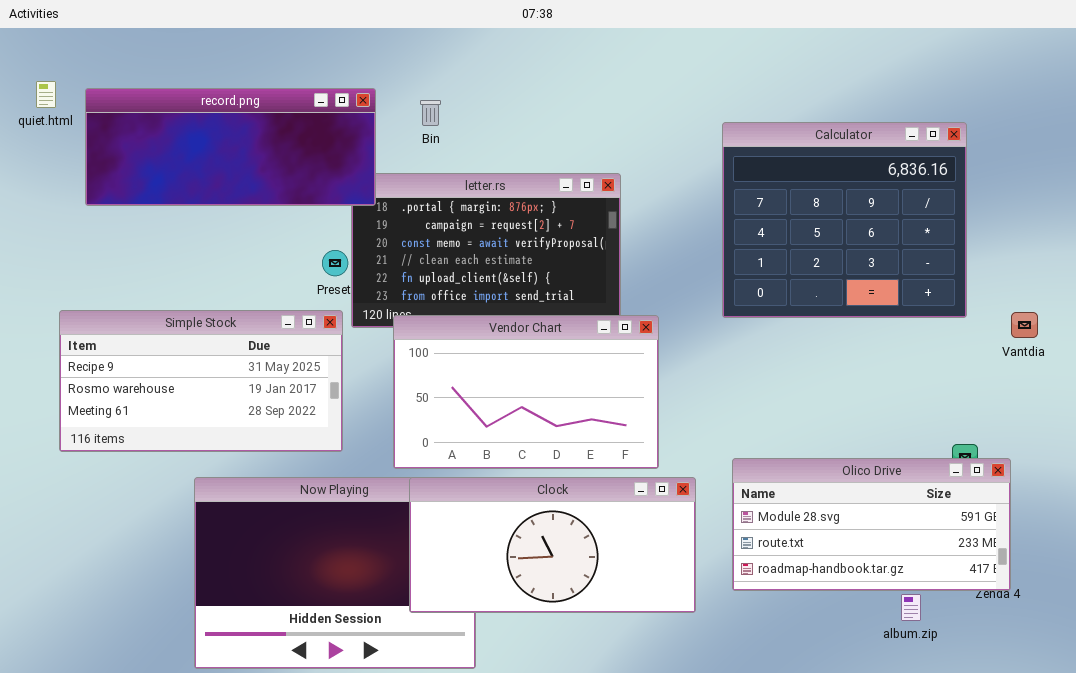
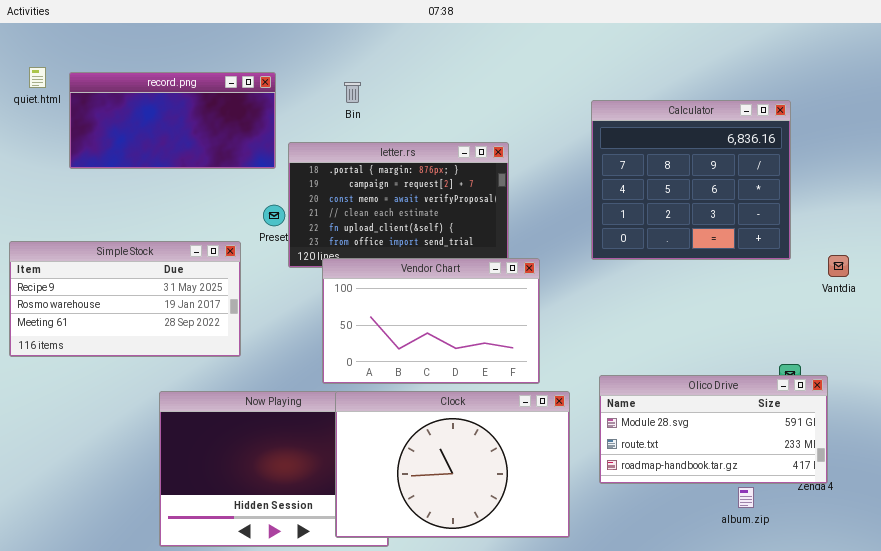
record.png: [85,88,376,206] -> [69,72,276,169], resized
Simple Stock: [59,310,343,452] -> [9,241,241,357], moved
Clock: [409,477,696,613] -> [335,391,570,538], resized

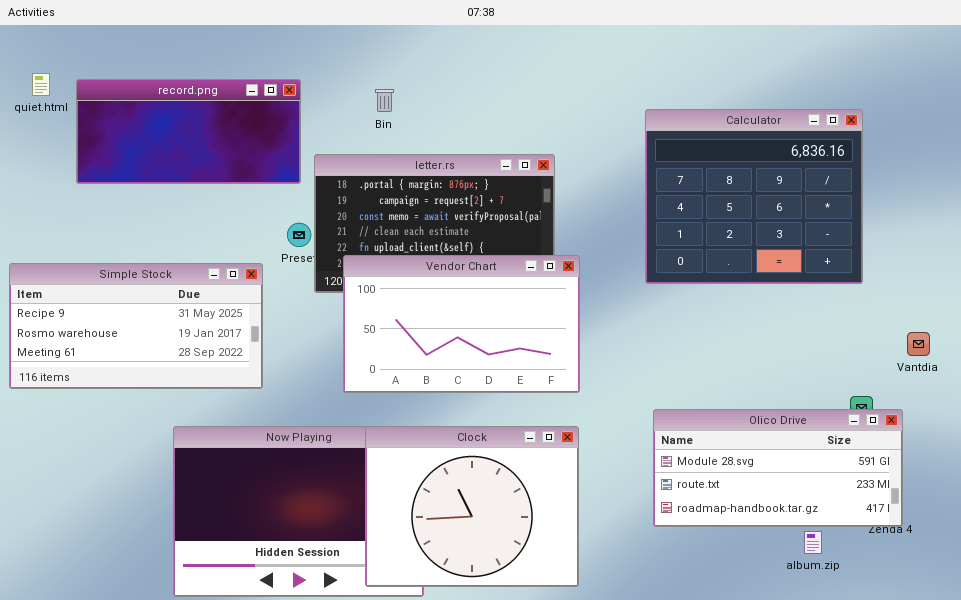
Vantdia: [828,255,849,277] -> [907,332,930,356], moved
Vendor Chart: [322,258,540,384] -> [343,255,580,393], moved
Clock: [335,391,570,538] -> [365,426,579,587], resized

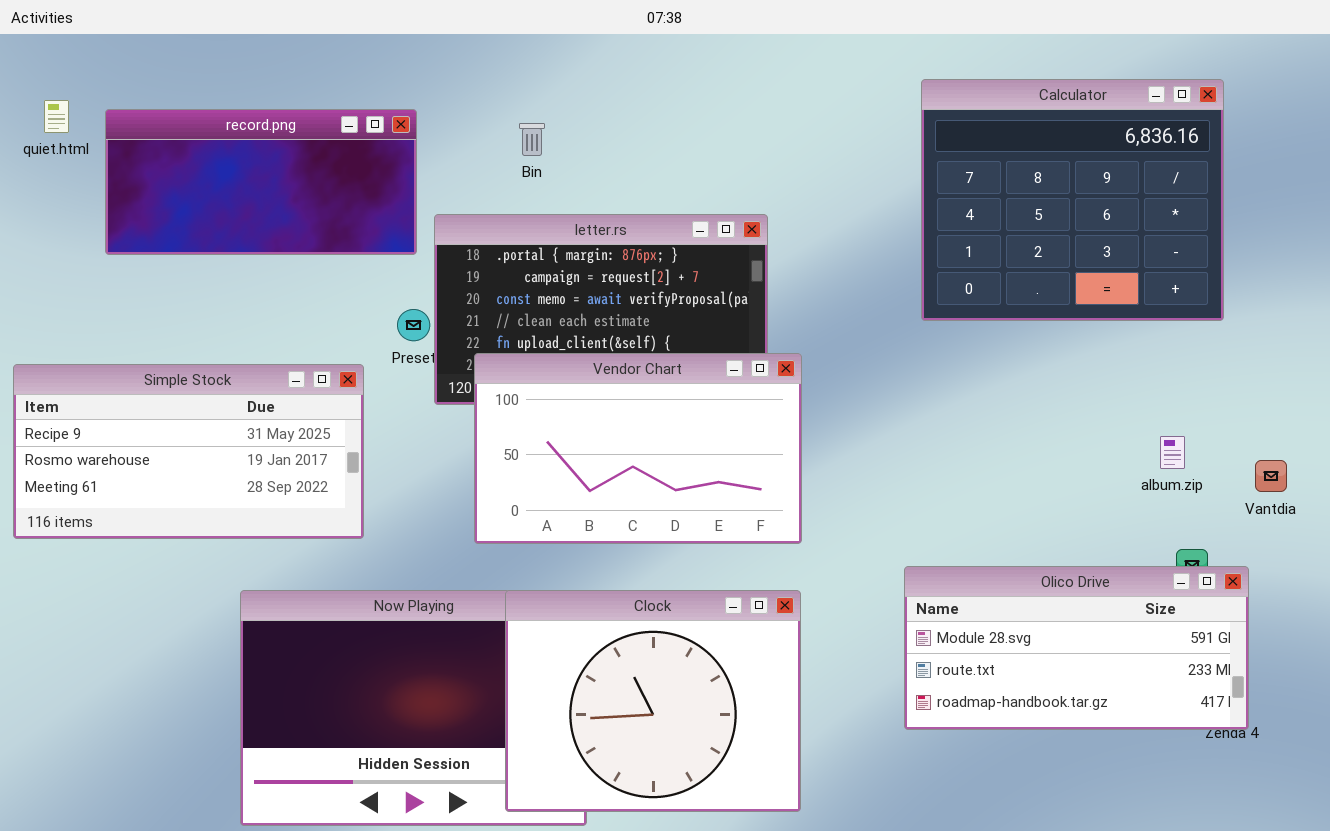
Calculator: [645,109,863,284] -> [921,79,1224,321], moved
album.zip: [804,531,822,554] -> [1160,436,1185,469], moved

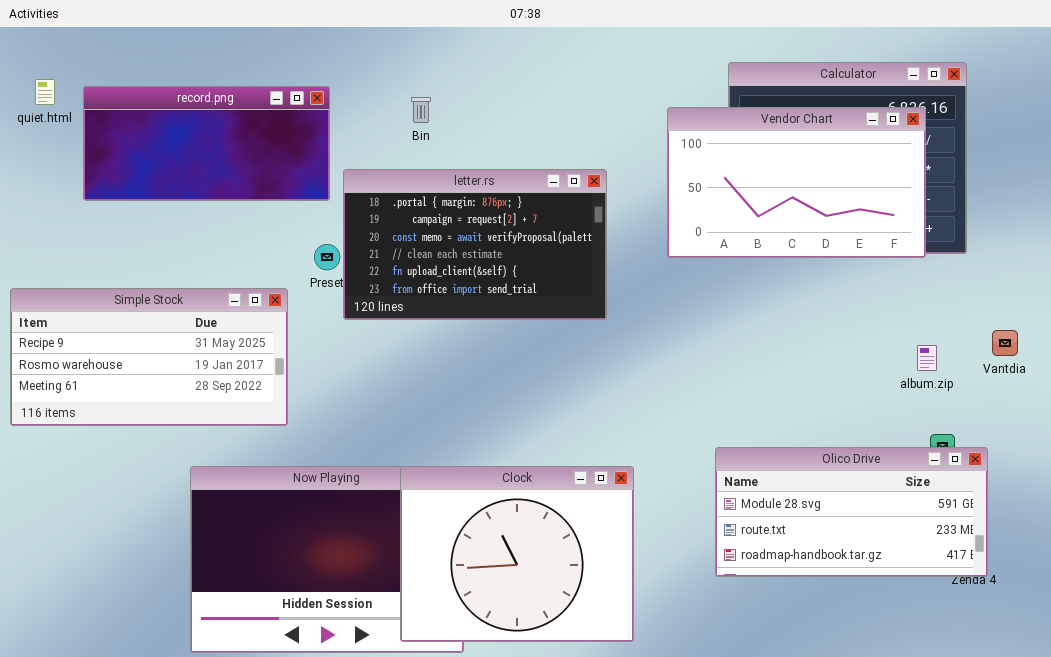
Vendor Chart: [474,353,802,544] -> [667,107,926,258], moved
Vantdia: [1255,460,1287,492] -> [992,330,1018,356], moved

